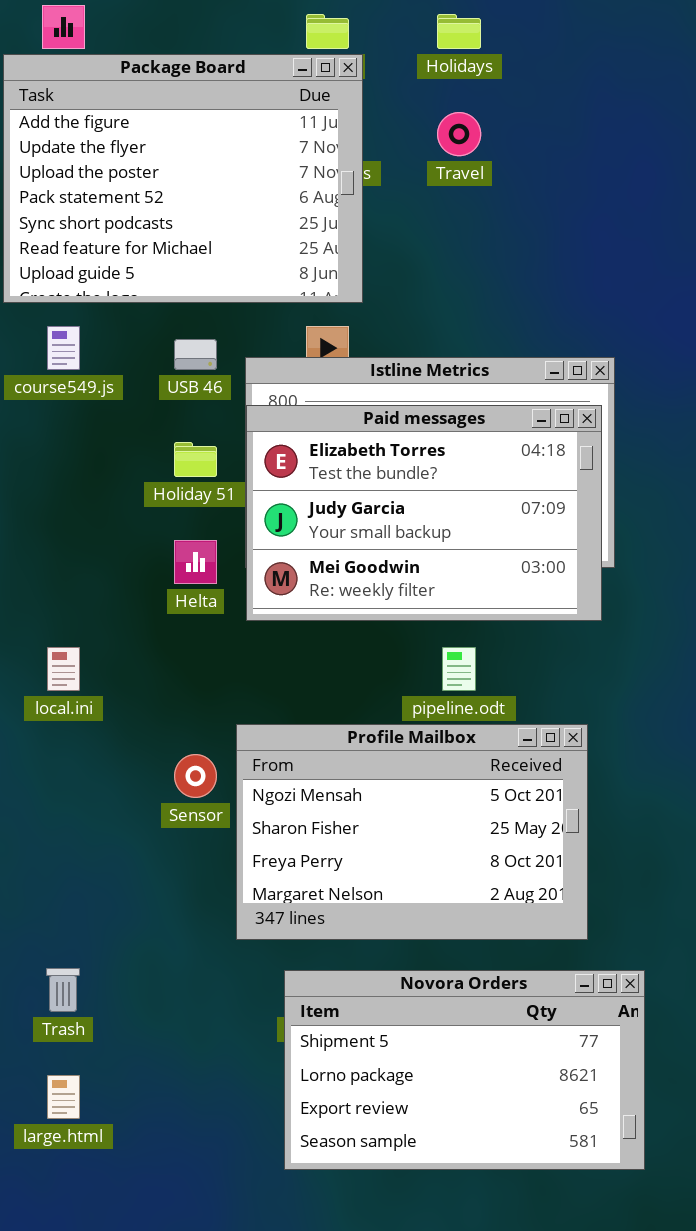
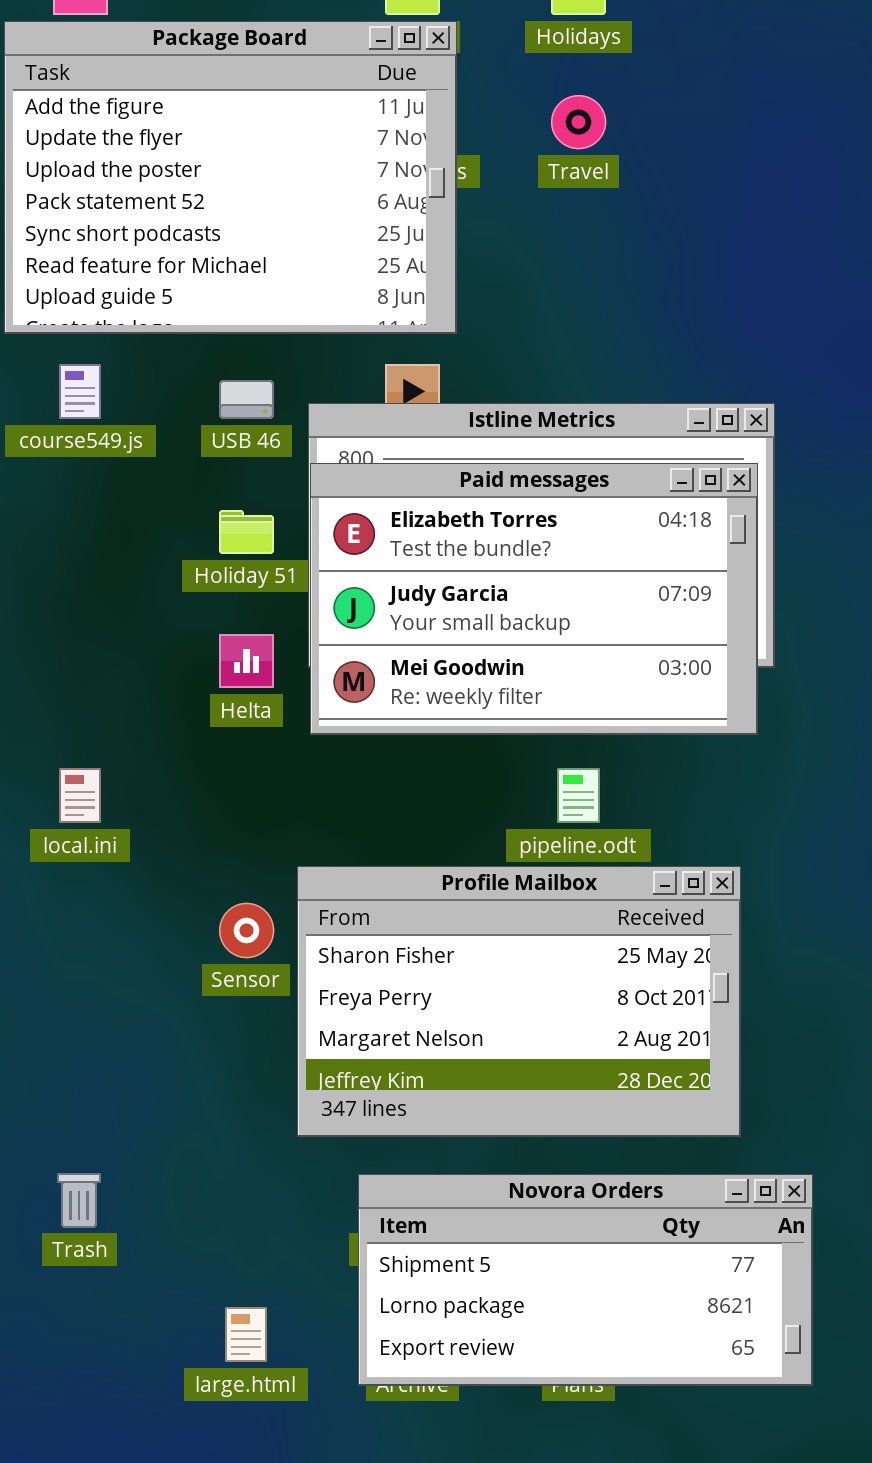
Profile Mailbox: [236,724,588,940] -> [297,866,741,1137], scrolled down 1 row
Novora Orders: [284,970,645,1170] -> [358,1174,813,1386], resized
large.html: [47,1075,80,1119] -> [225,1307,267,1362], moved

